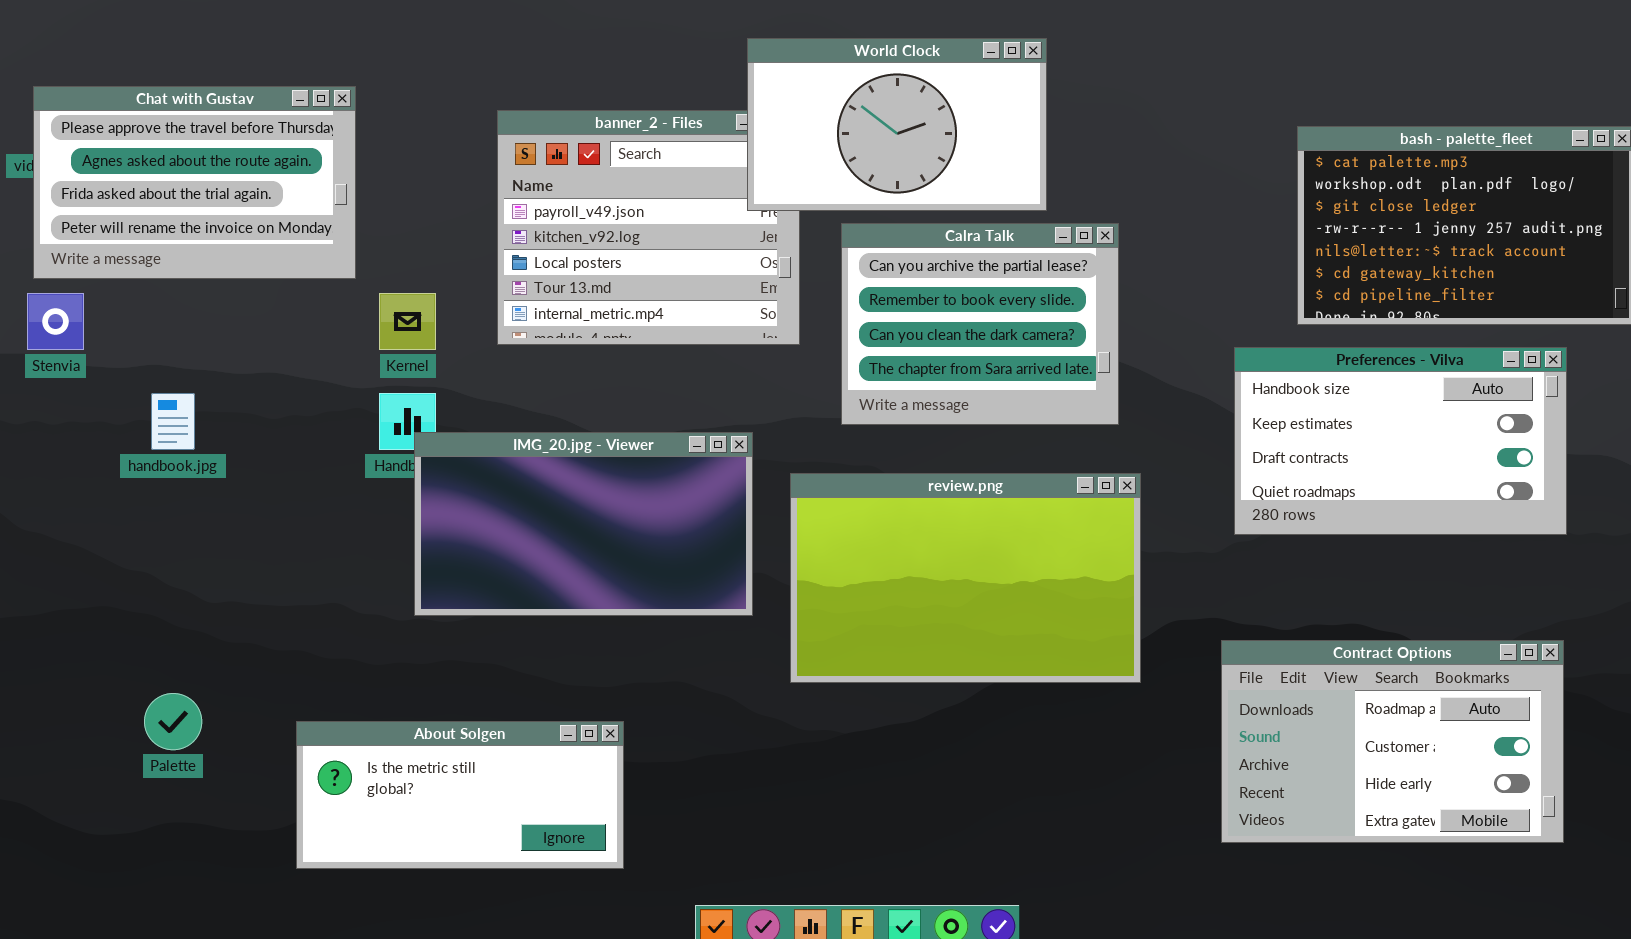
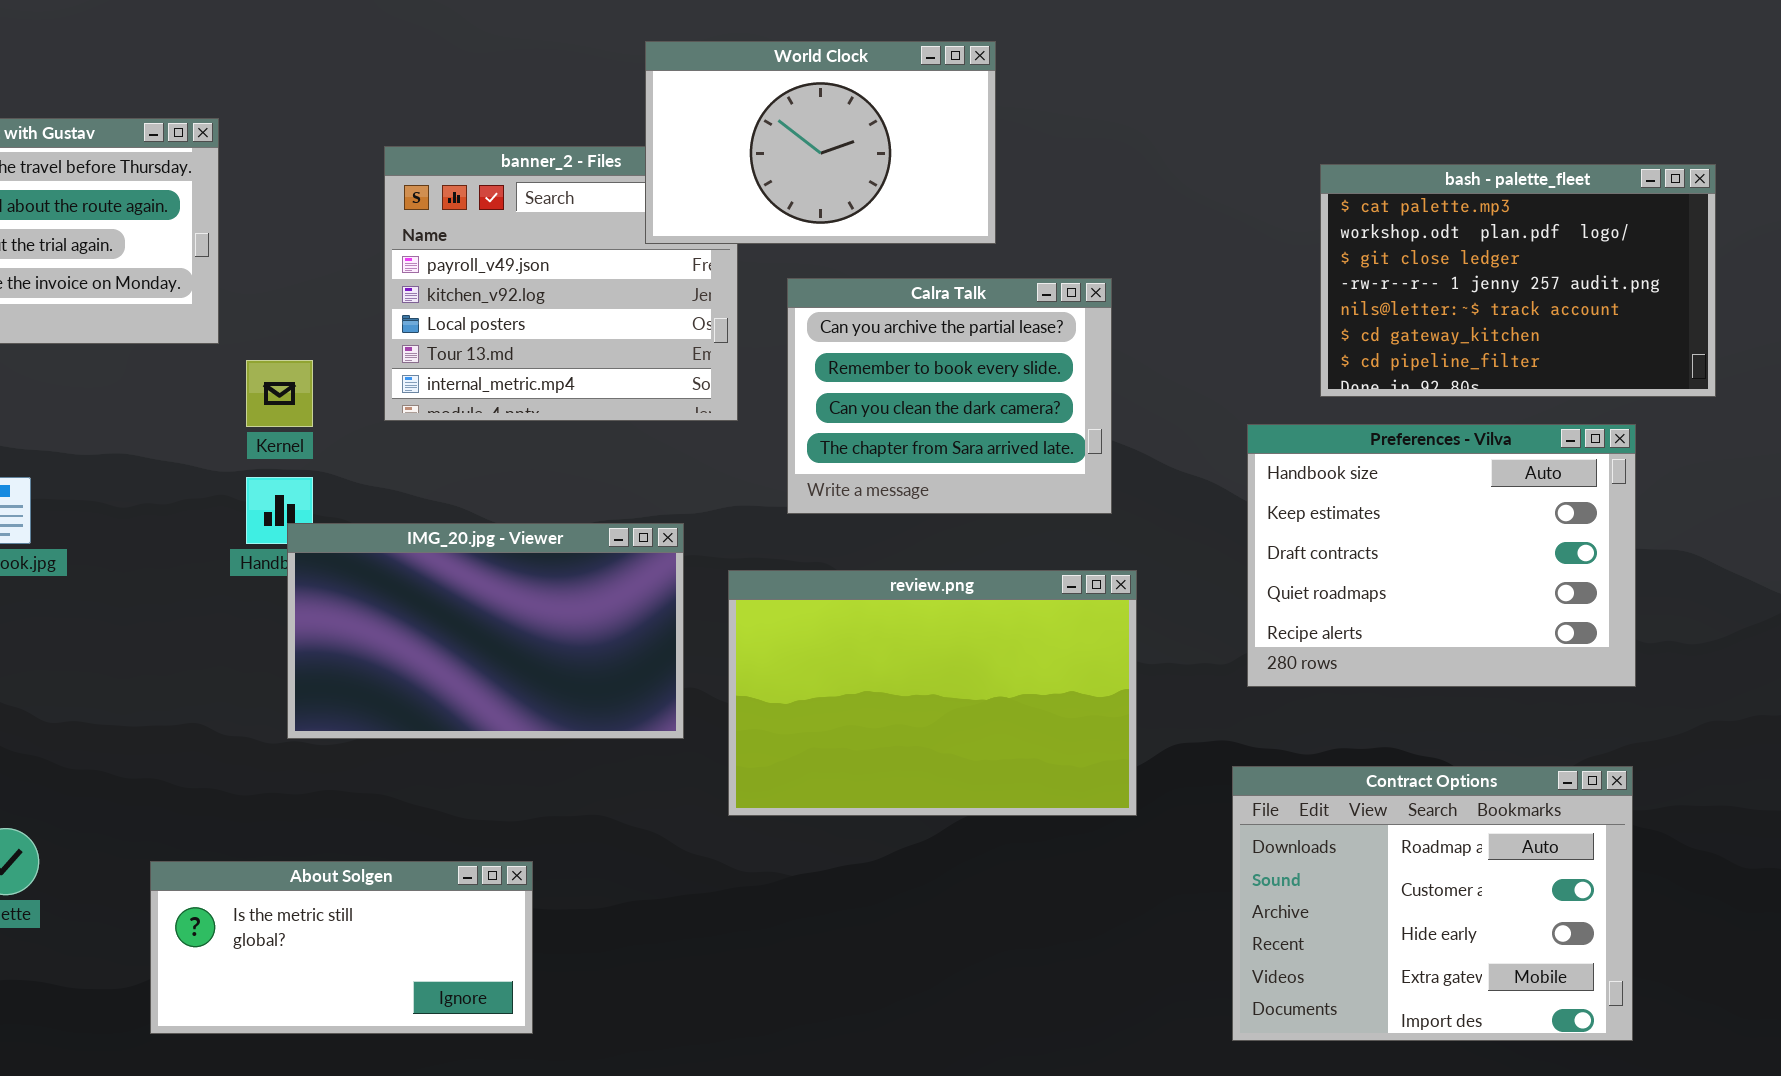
World Clock: [747,38,1047,211] -> [645,41,996,244], moved
Preferences - Vilva: [1234,347,1567,535] -> [1247,424,1636,687], resized
Contract Options: [1221,640,1564,843] -> [1232,766,1633,1041], resized

